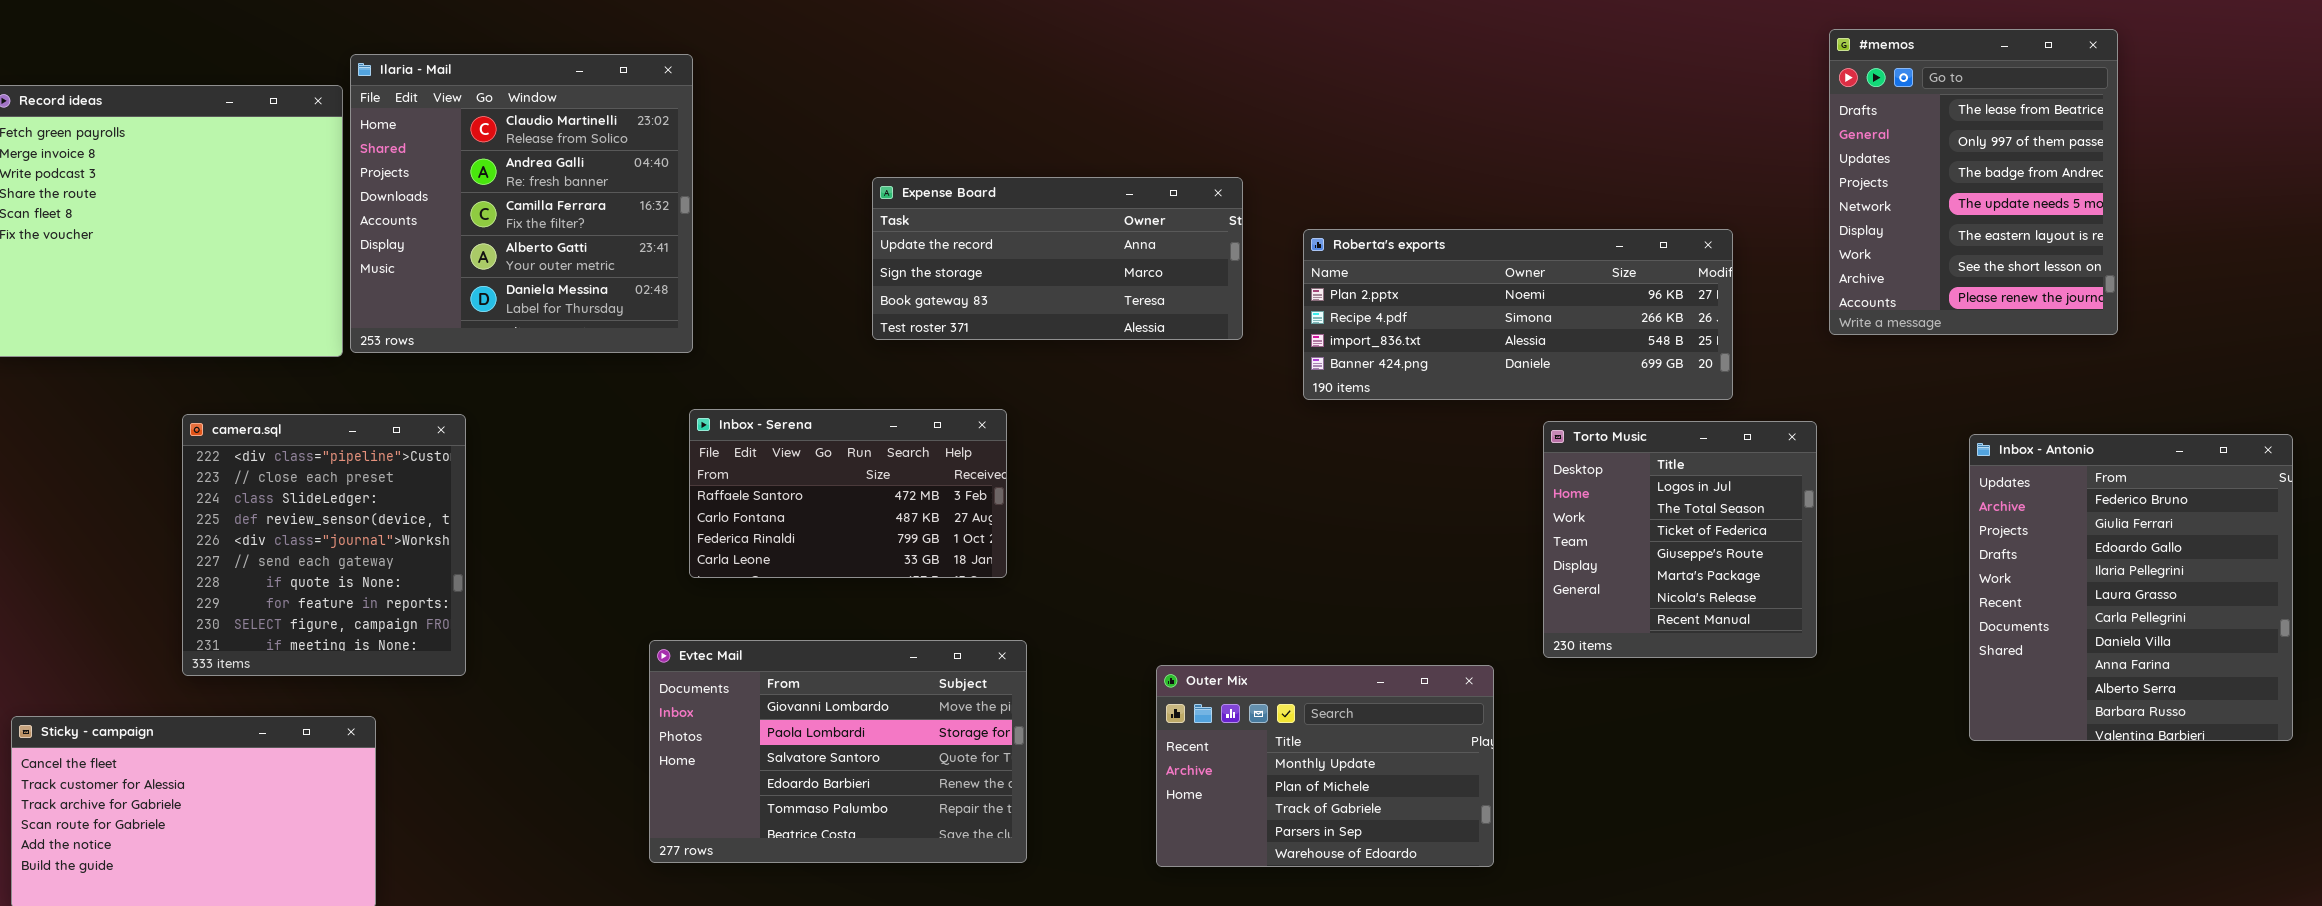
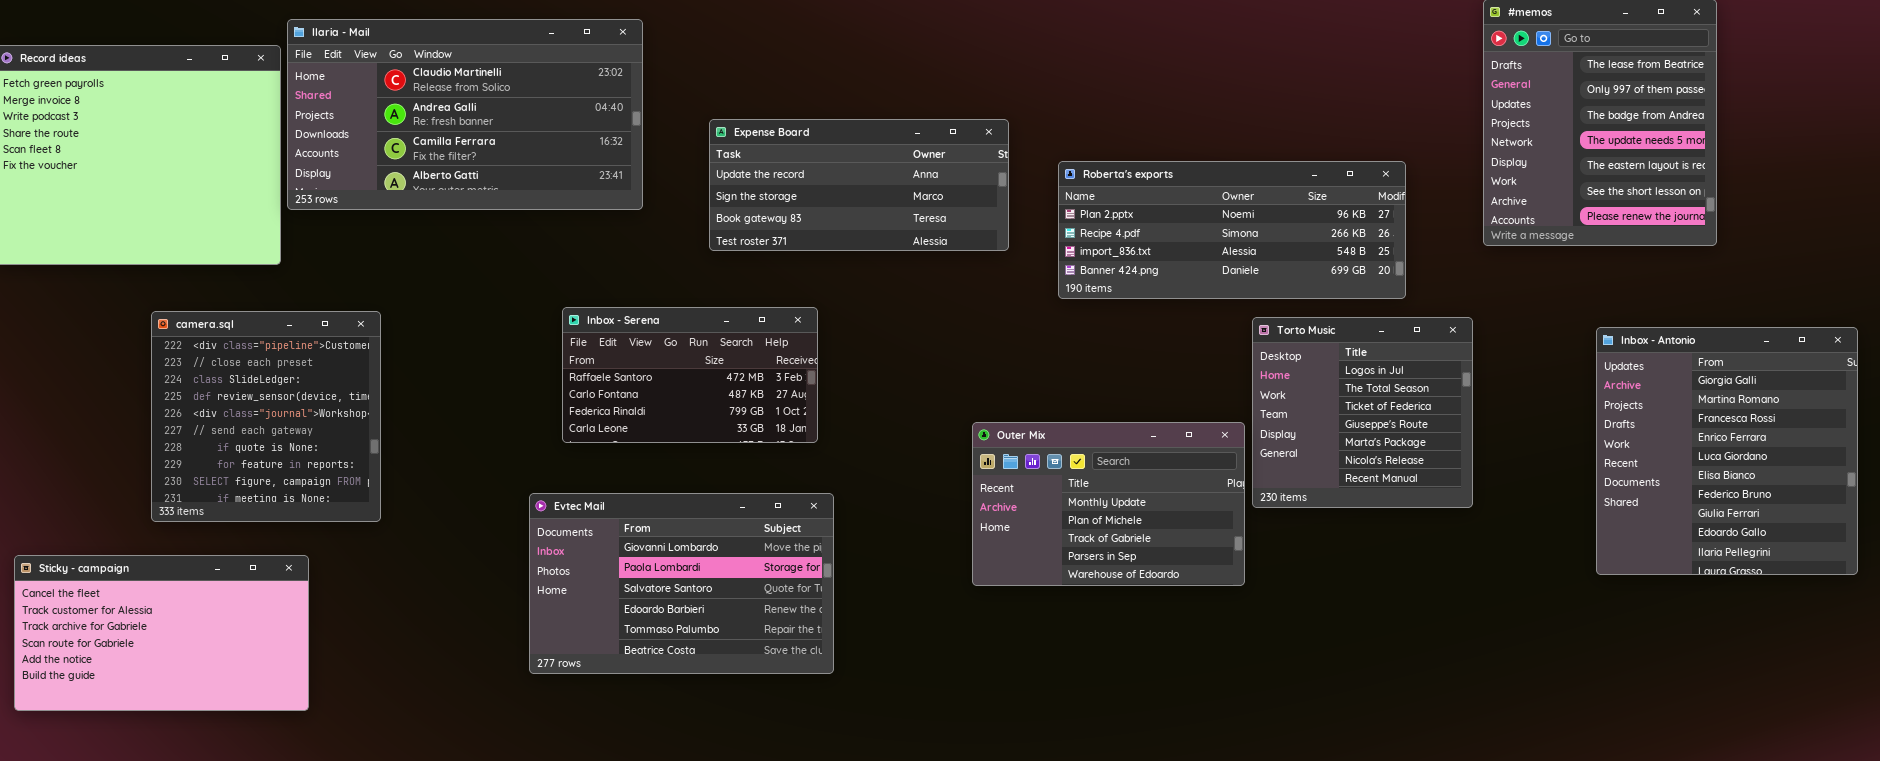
Ilaria - Mail: [350,54,693,353] -> [287,19,643,210], resized
Inbox - Antonio: [1969,434,2293,741] -> [1596,327,1858,575], scrolled up 6 rows
Outer Mix: [1156,665,1494,867] -> [972,422,1245,586], moved

